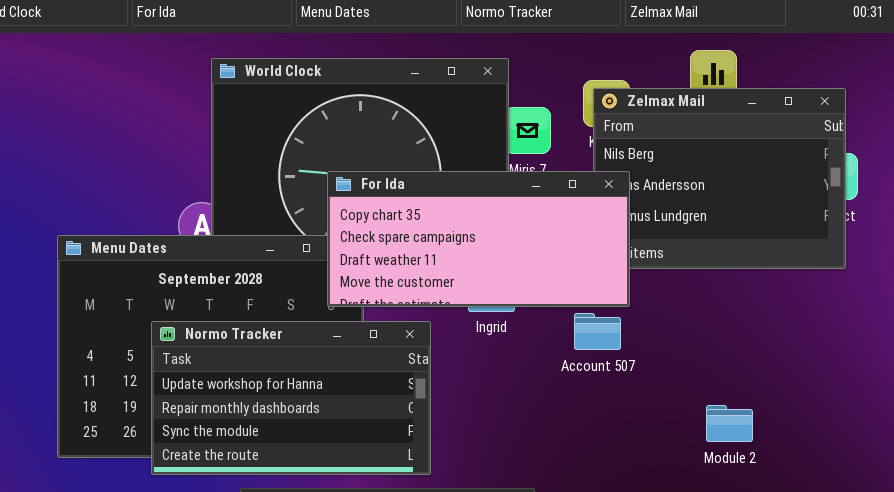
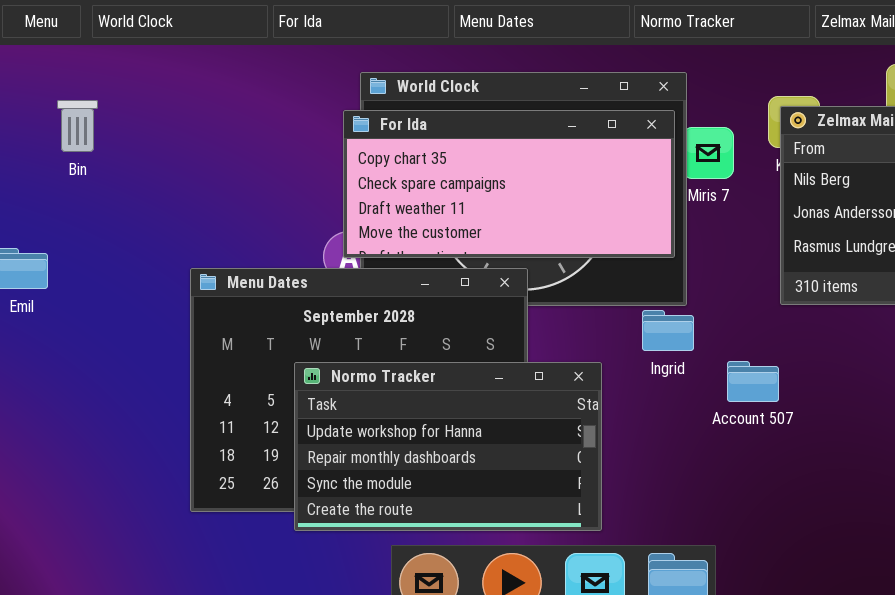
For Ida: [327,171,630,307] -> [343,110,675,258], moved
Account 507: [574,313,621,350] -> [727,361,779,402], moved

